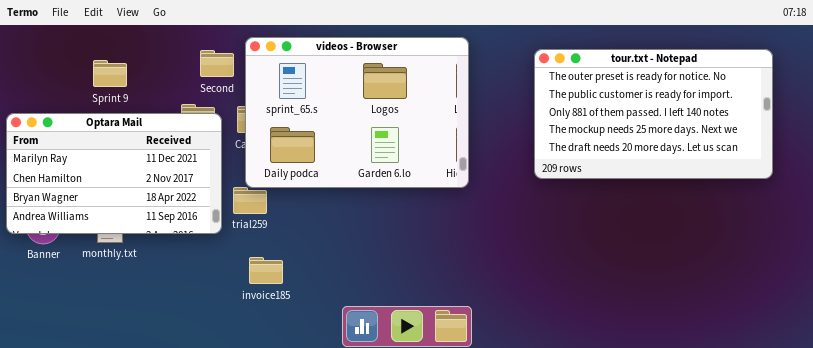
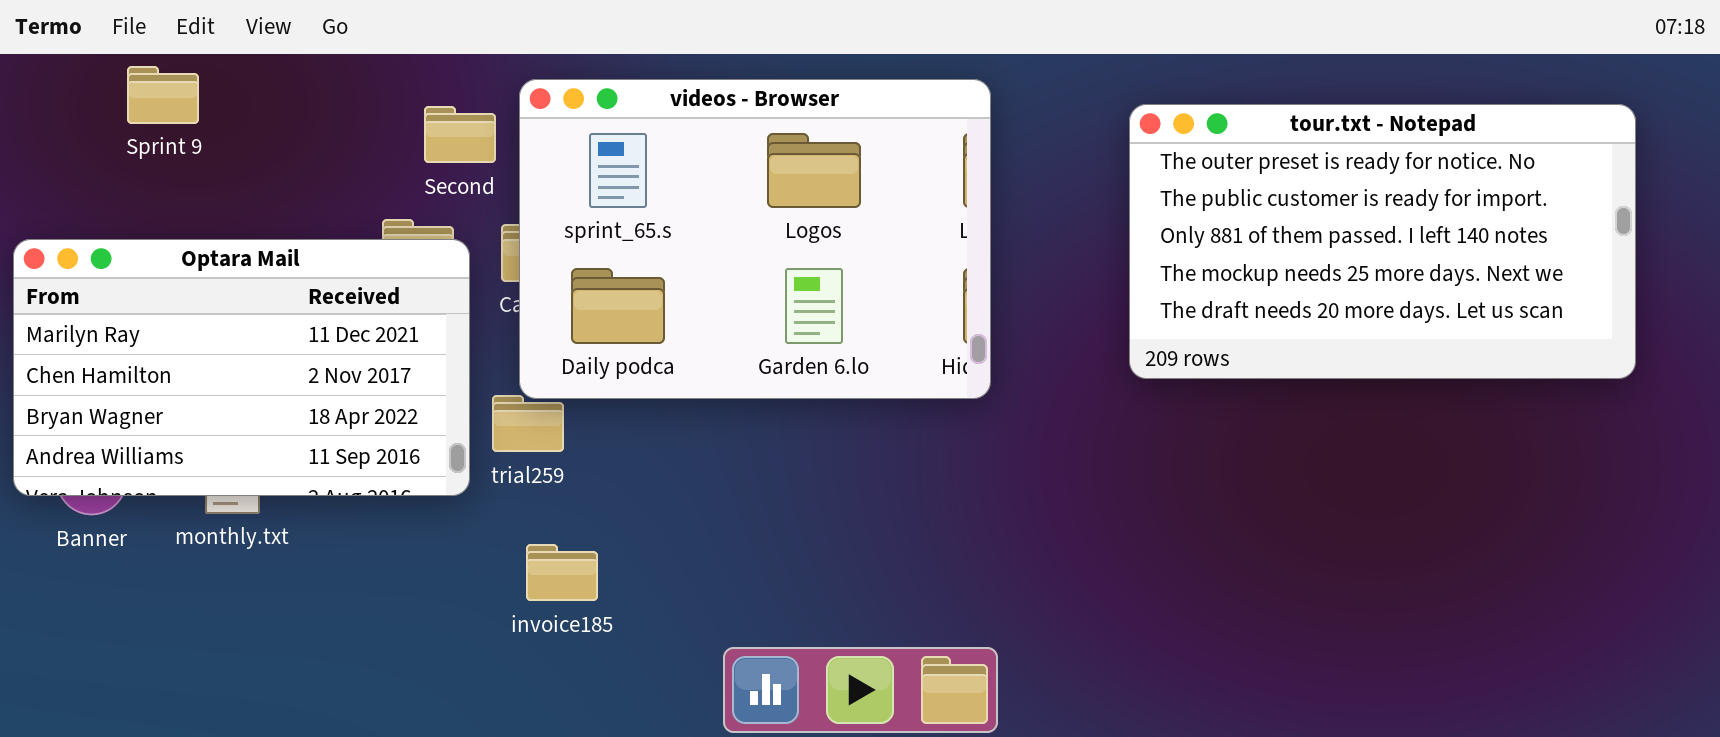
Sprint 9: [93,60,127,87] -> [127,66,199,124], moved

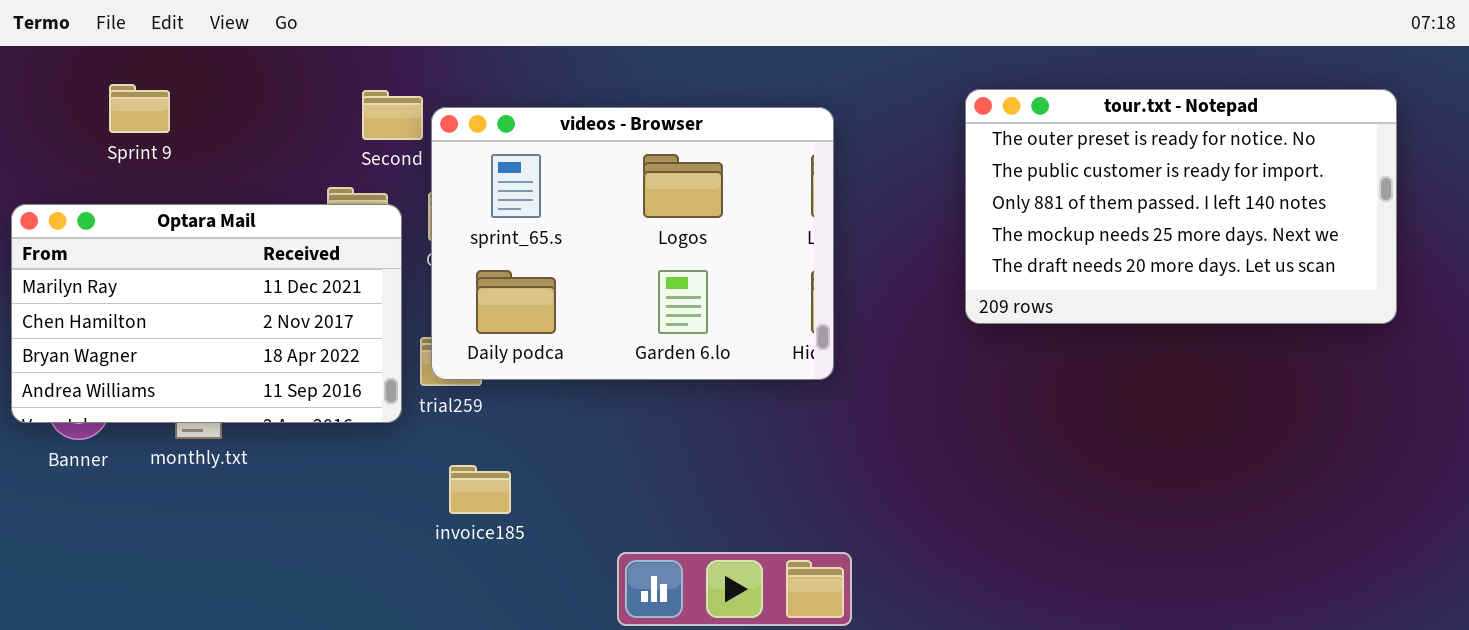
Sprint 9: [127,66,199,124] -> [109,84,170,133], moved
videos - Browser: [519,79,991,399] -> [431,107,834,380], moved

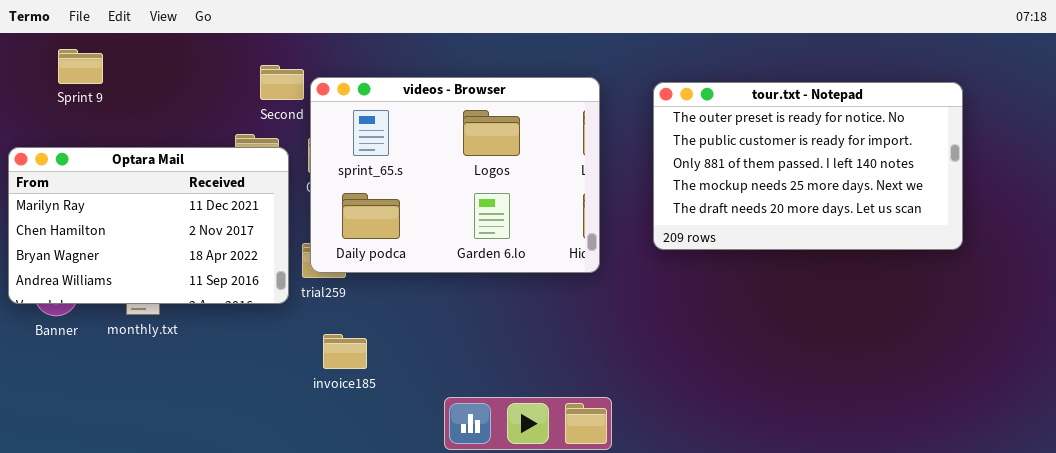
Sprint 9: [109,84,170,133] -> [58,49,103,84], moved
tour.txt - Notepad: [965,89,1397,324] -> [653,82,963,250], moved

